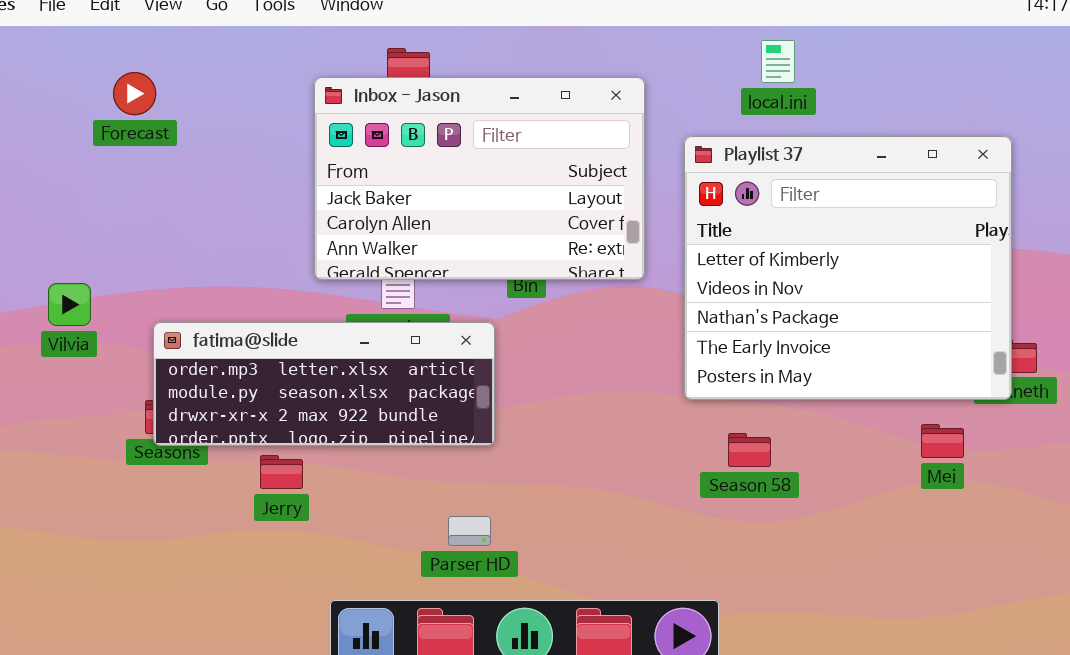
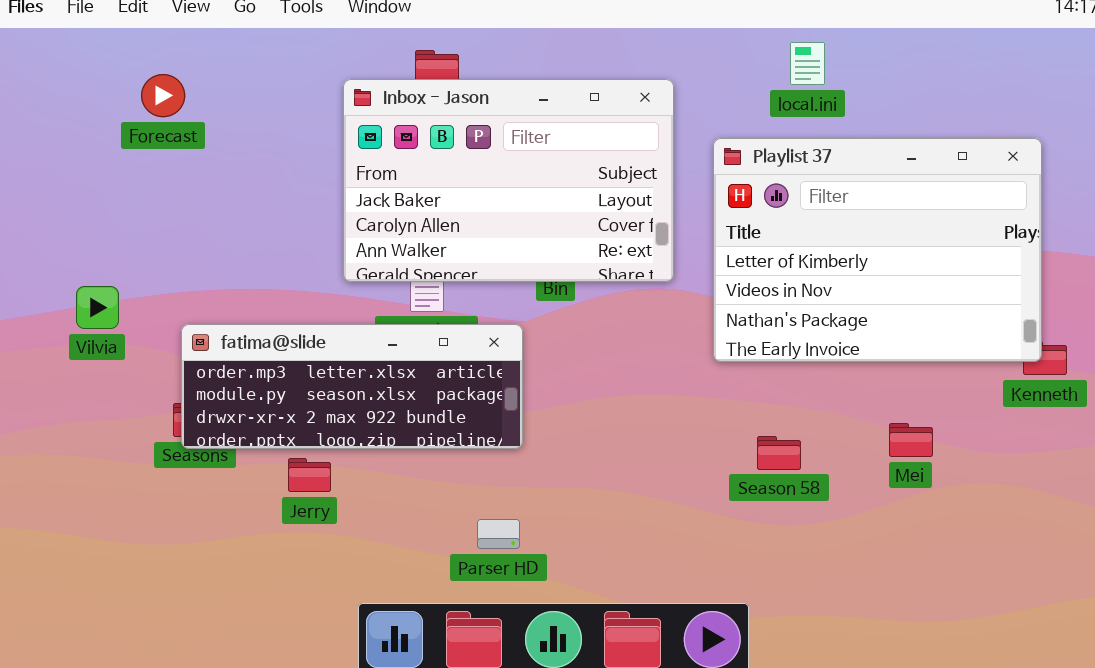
Playlist 37: [684,136,1012,400] -> [713,138,1042,362], resized
Mei: [921,424,964,458] -> [889,423,933,457], moved

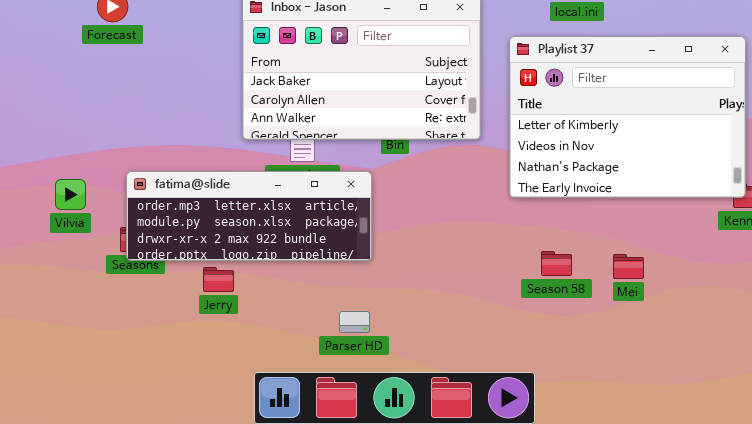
Vilvia: [76,286,119,329] -> [55,179,86,210], moved
Mei: [889,423,933,457] -> [613,254,644,279], moved

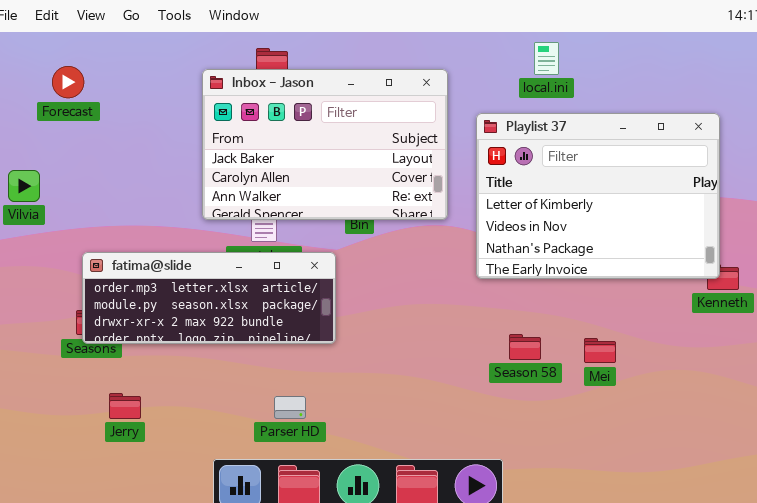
Vilvia: [55,179,86,210] -> [8,170,40,202], moved
Jerry: [203,267,234,292] -> [109,393,141,419], moved
Parser HD: [339,311,370,333] -> [274,396,306,419], moved

